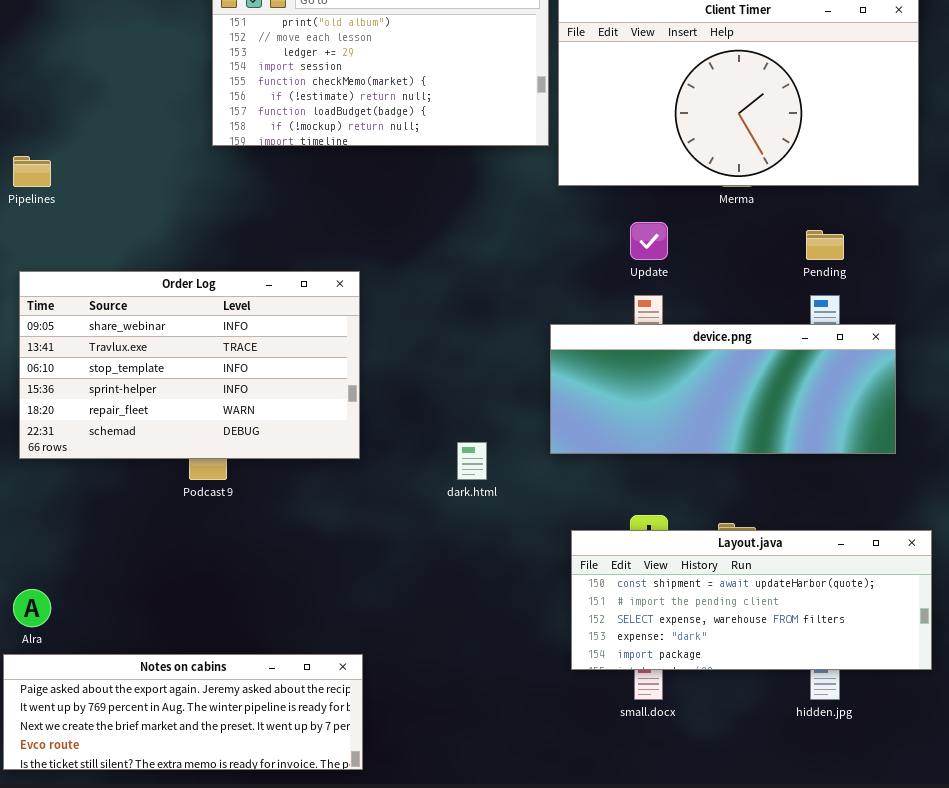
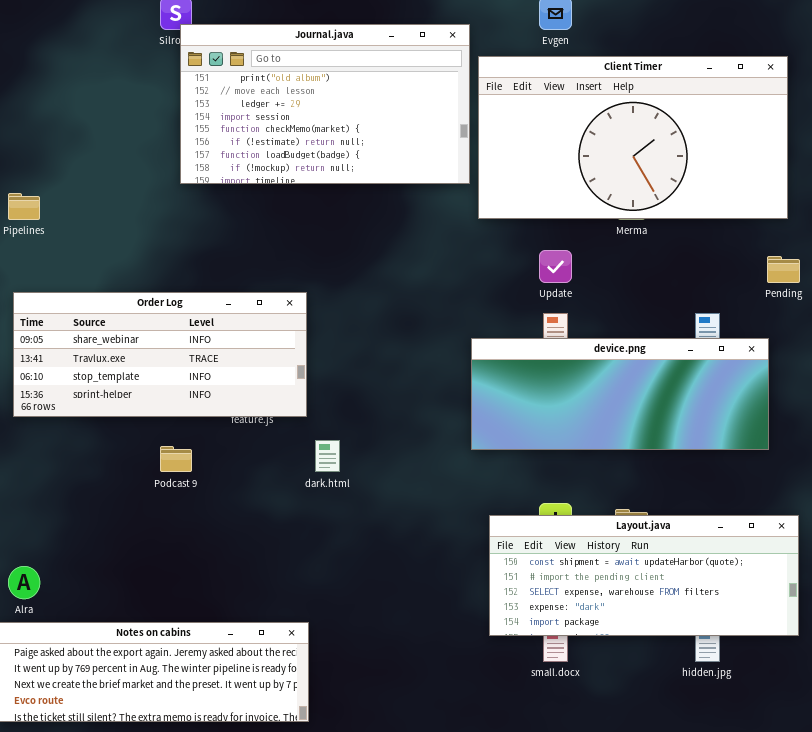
Pending: [806,230,844,260] -> [767,256,800,283], moved
Order Log: [19,271,360,459] -> [13,292,307,417], resized
dark.html: [457,442,487,480] -> [315,440,340,472], moved

